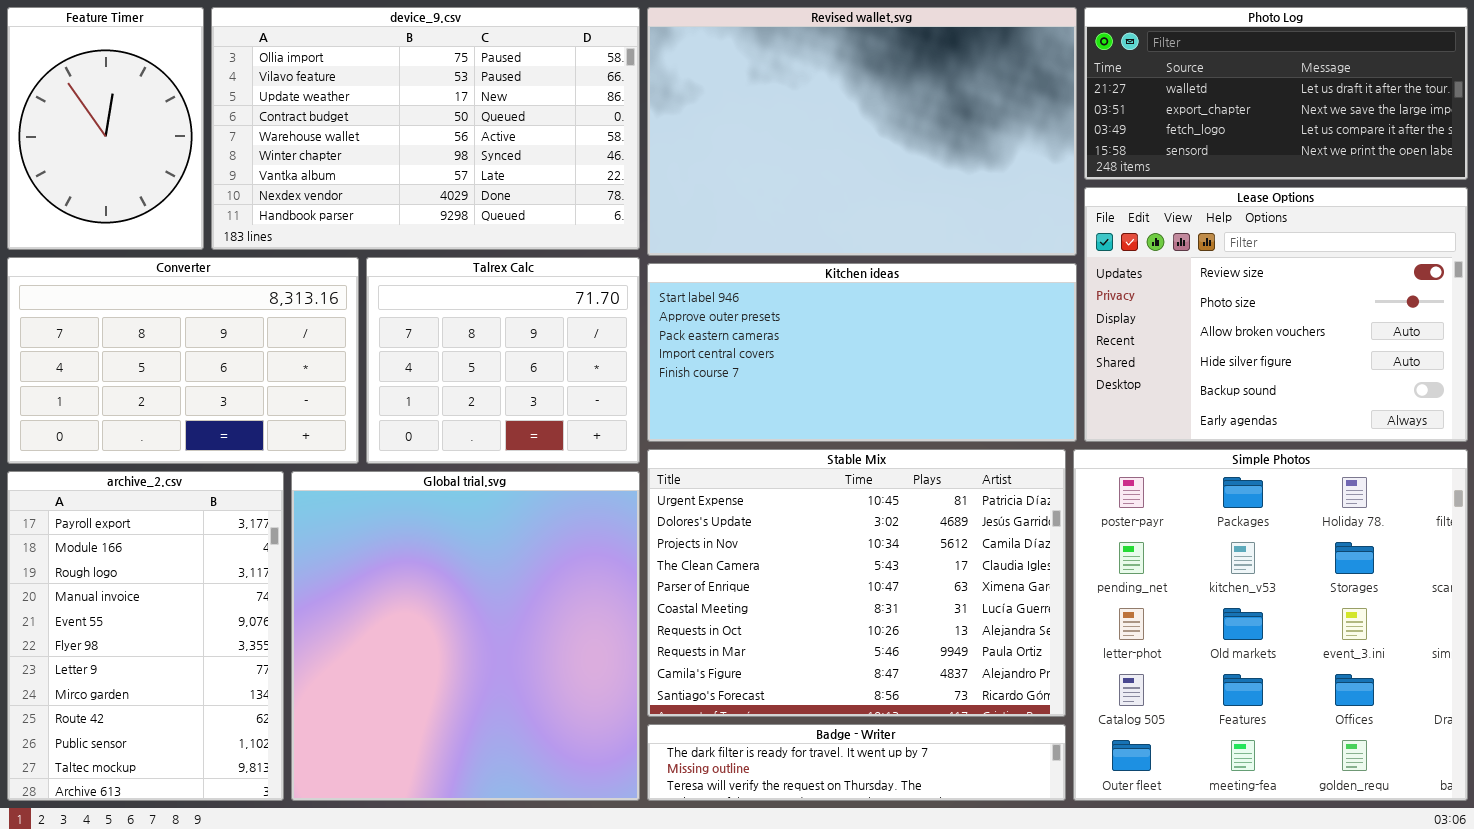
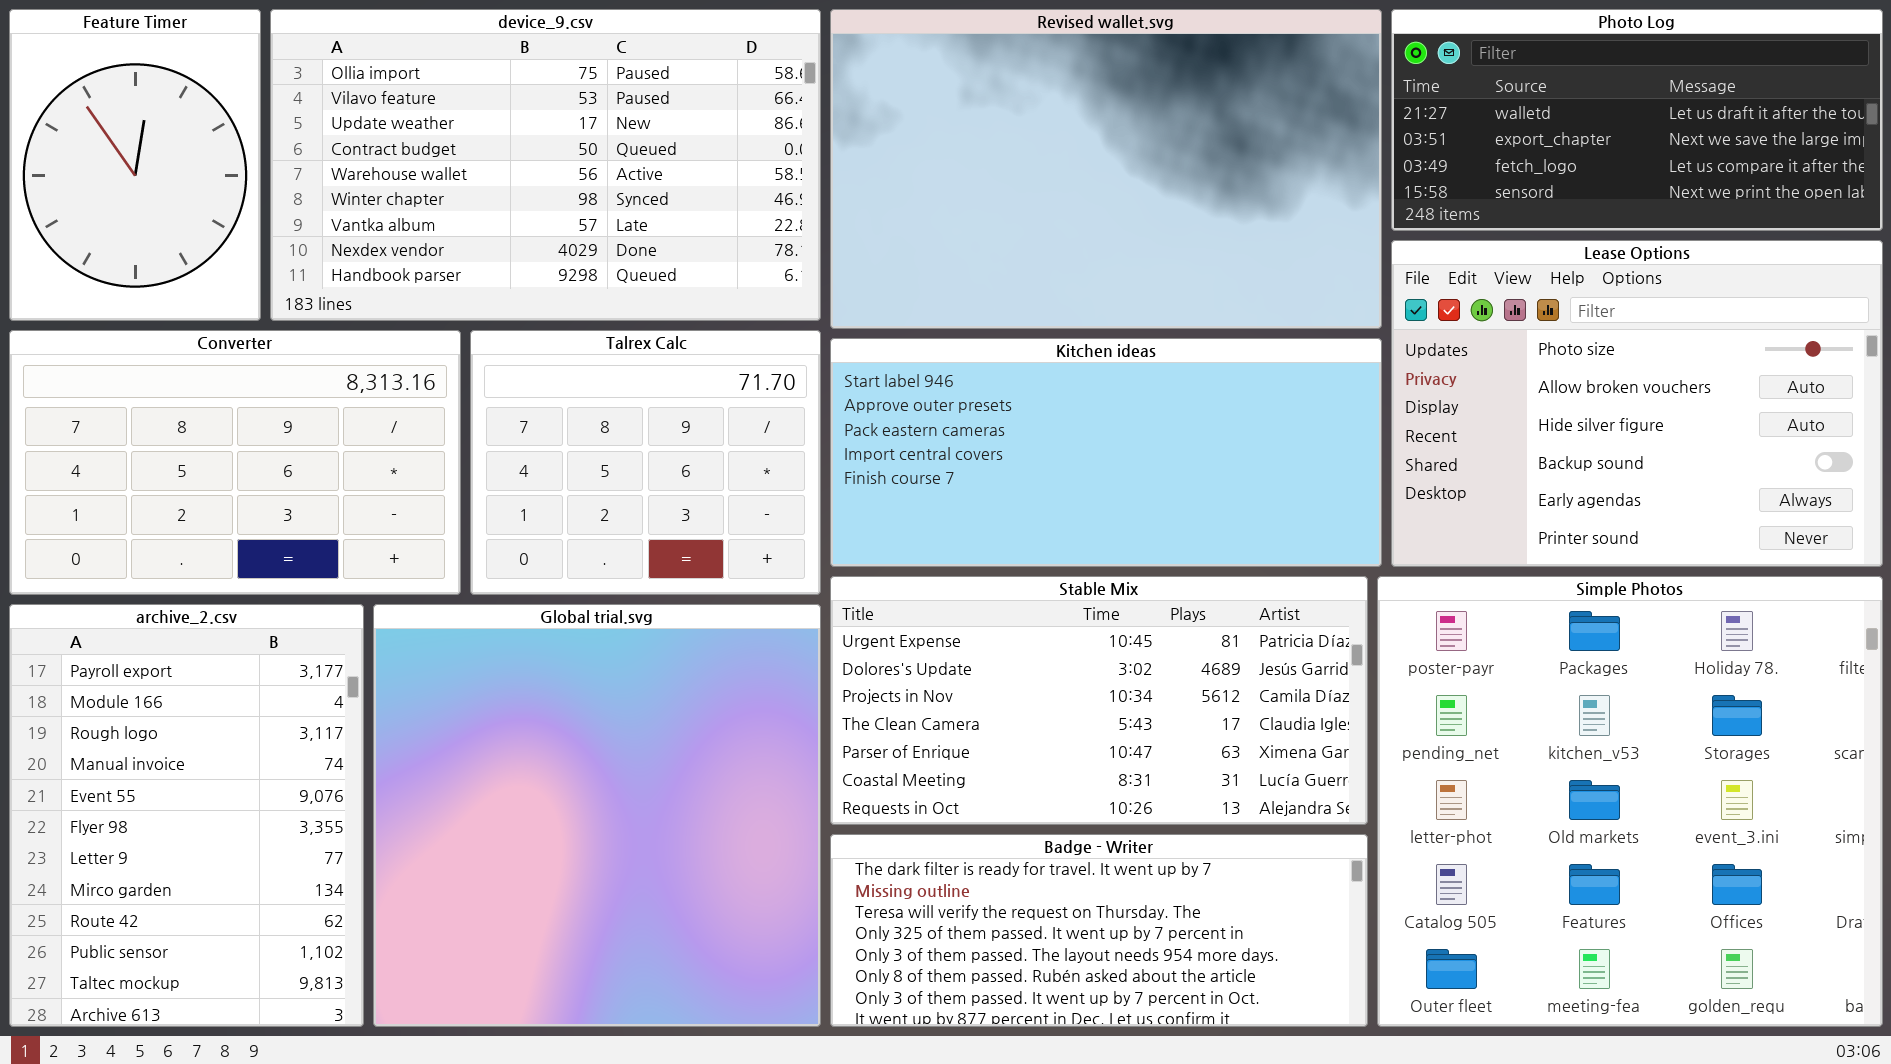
Lease Options: [1084,187,1468,442] -> [1391,240,1883,567], scrolled down 1 row
Stable Mix: [647,449,1066,717] -> [830,576,1368,825], resized
Badge - Writer: [647,724,1066,801] -> [830,834,1368,1027], resized

